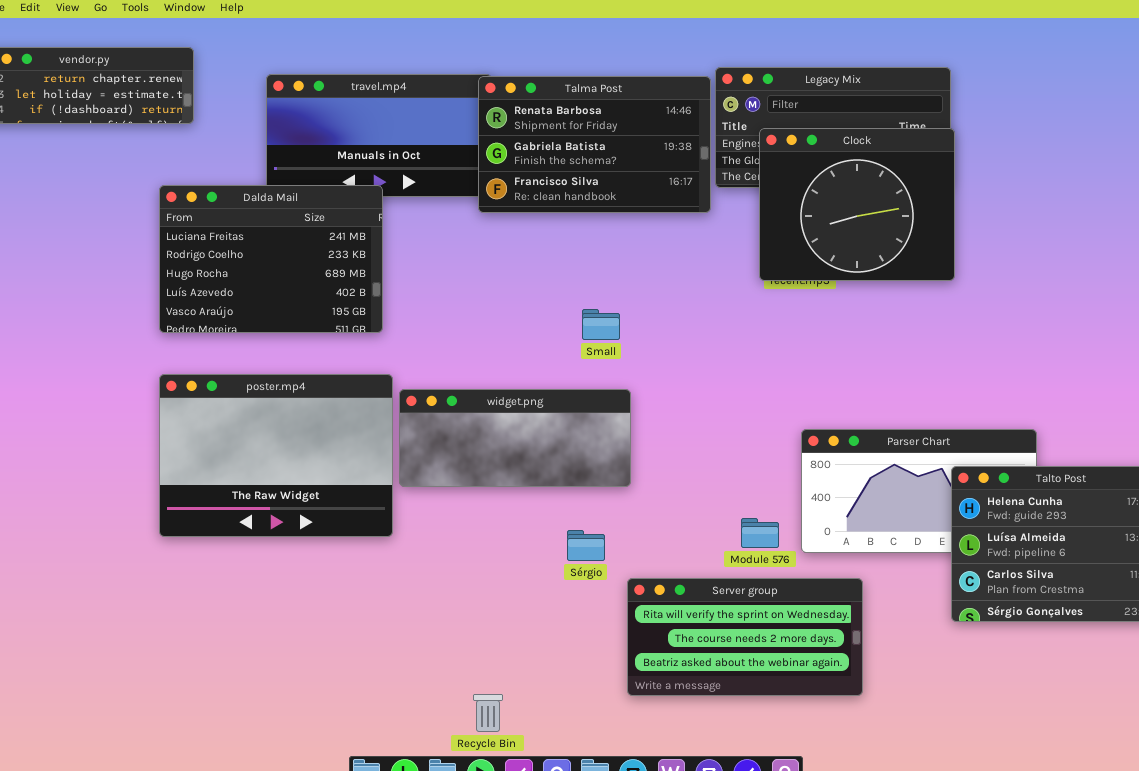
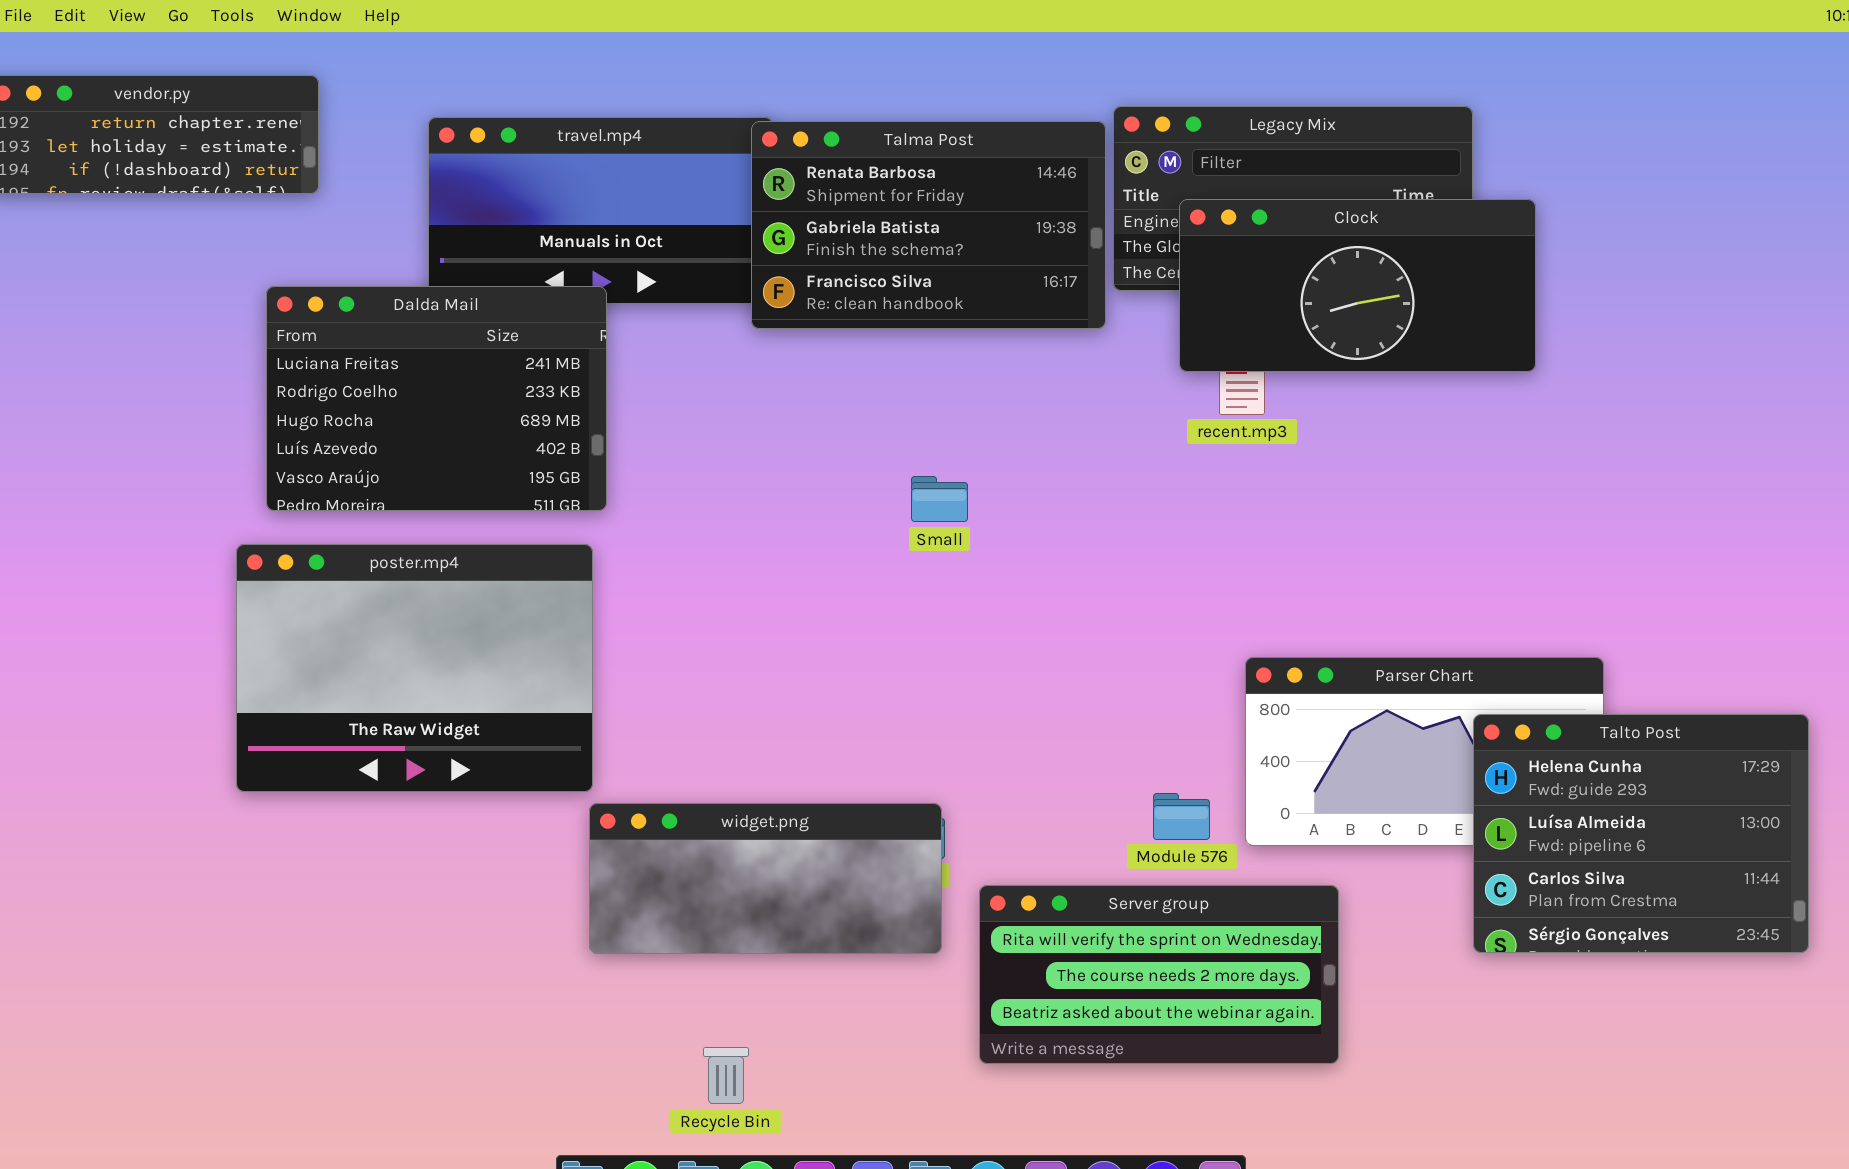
Clock: [759,128,955,281] -> [1179,199,1536,372], resized
poster.mp4: [159,374,393,537] -> [236,544,593,792], moved
widget.png: [399,389,631,487] -> [589,803,942,954], moved
Recycle Bin: [473,694,503,732] -> [703,1047,749,1104], moved

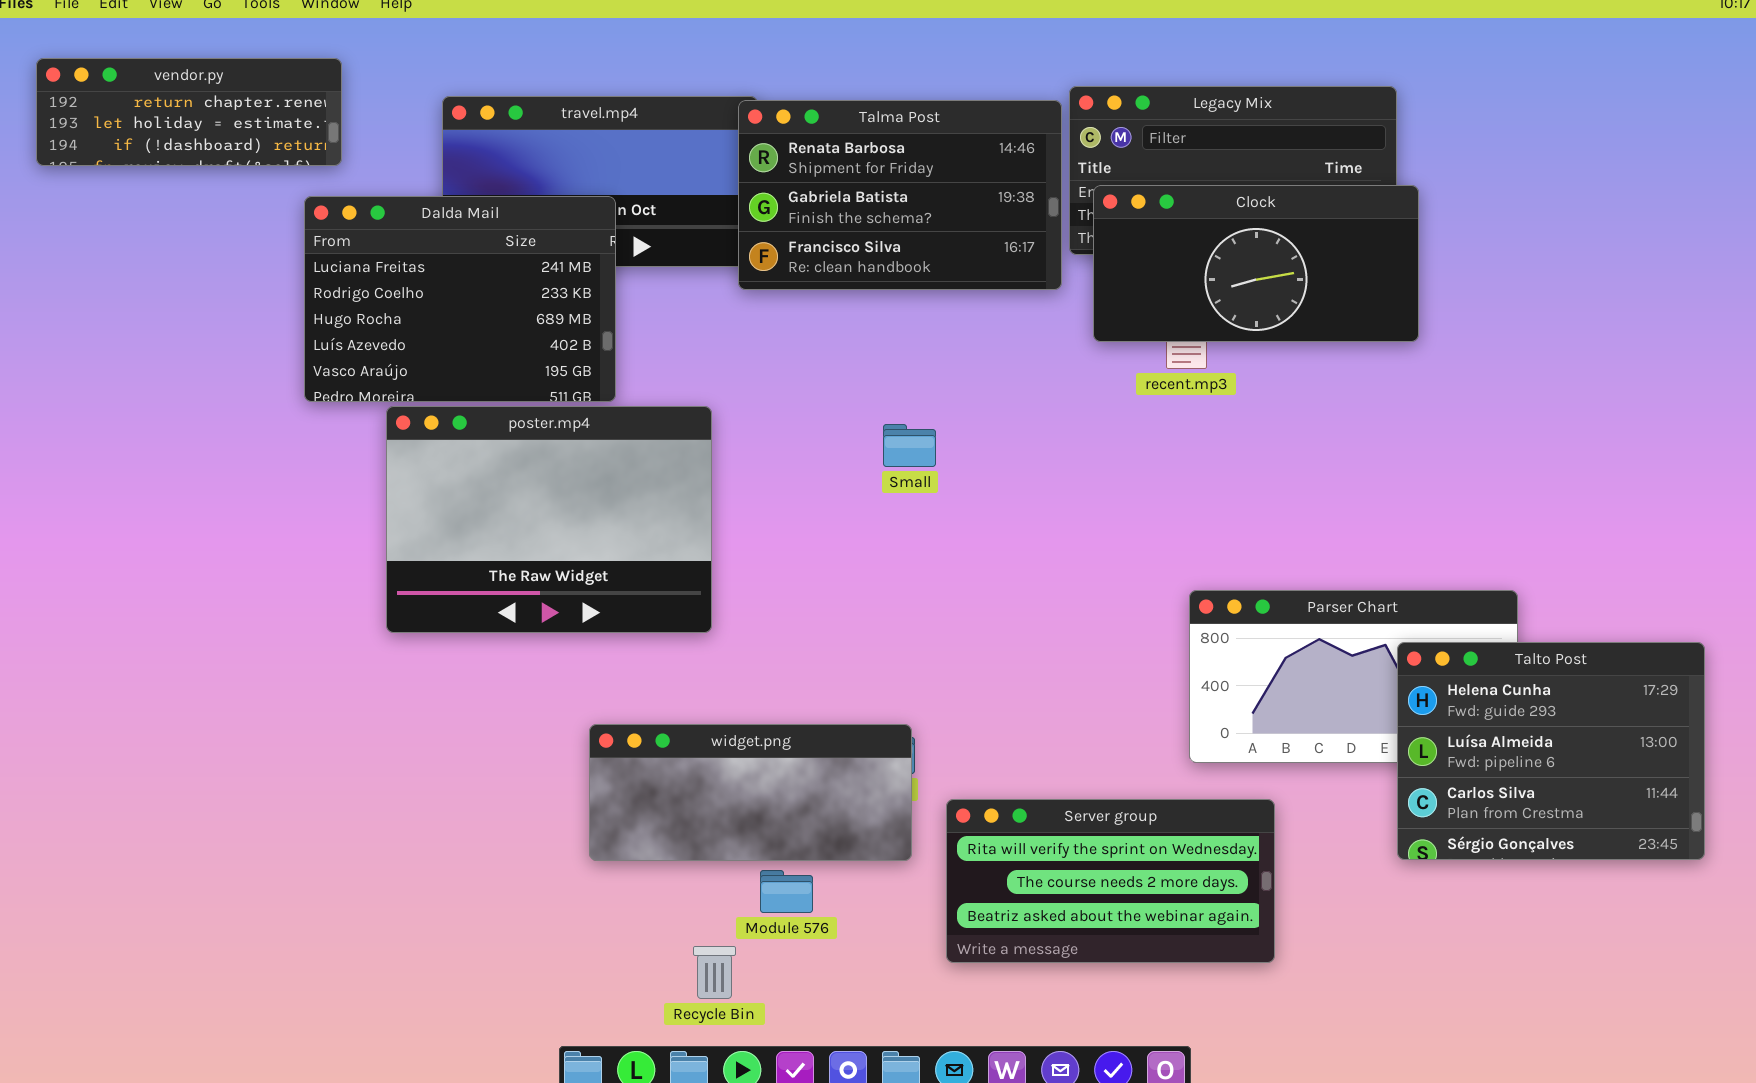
Clock: [1179,199,1536,372] -> [1093,185,1419,342], moved
Dalda Mail: [266,286,607,511] -> [304,196,616,402], moved
poster.mp4: [236,544,593,792] -> [386,406,712,633], moved
Module 576: [1153,793,1210,840] -> [760,870,813,913], moved

